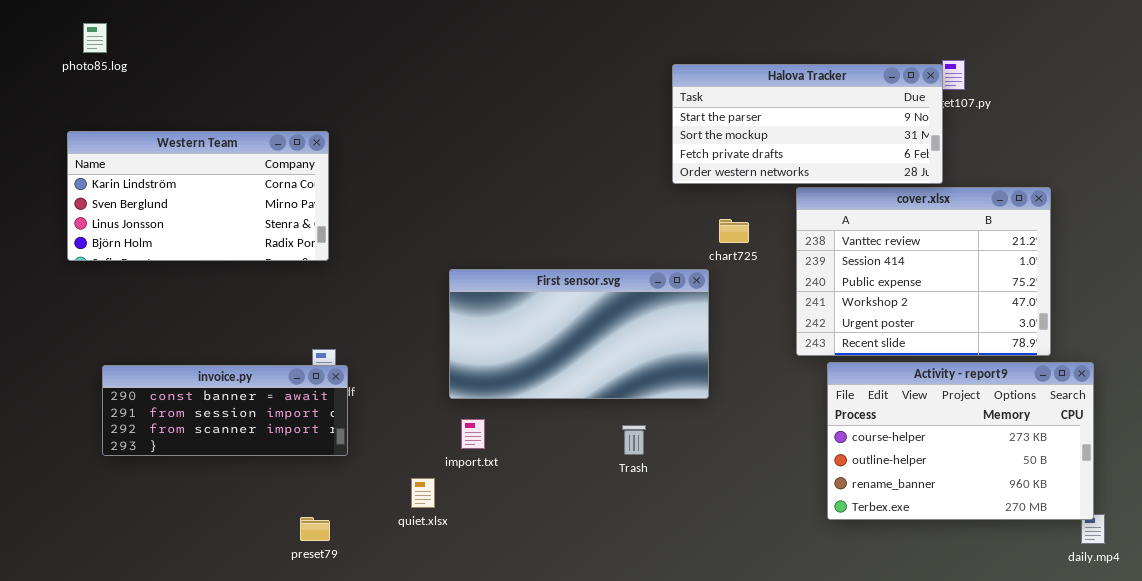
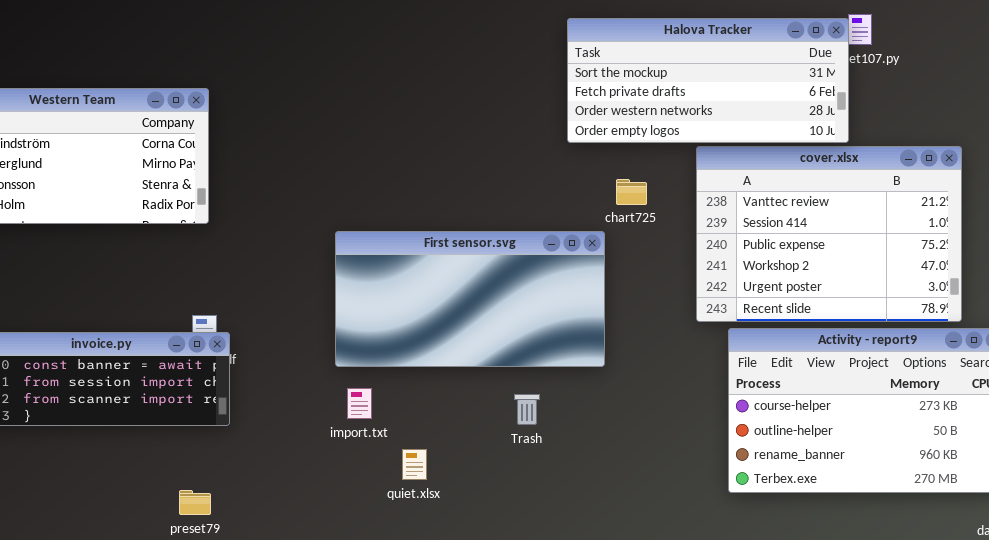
Halova Tracker: [672,64,943,184] -> [567,18,849,143], scrolled down 1 row
quiet.xlsx: [411,478,435,508] -> [402,449,427,480], moved

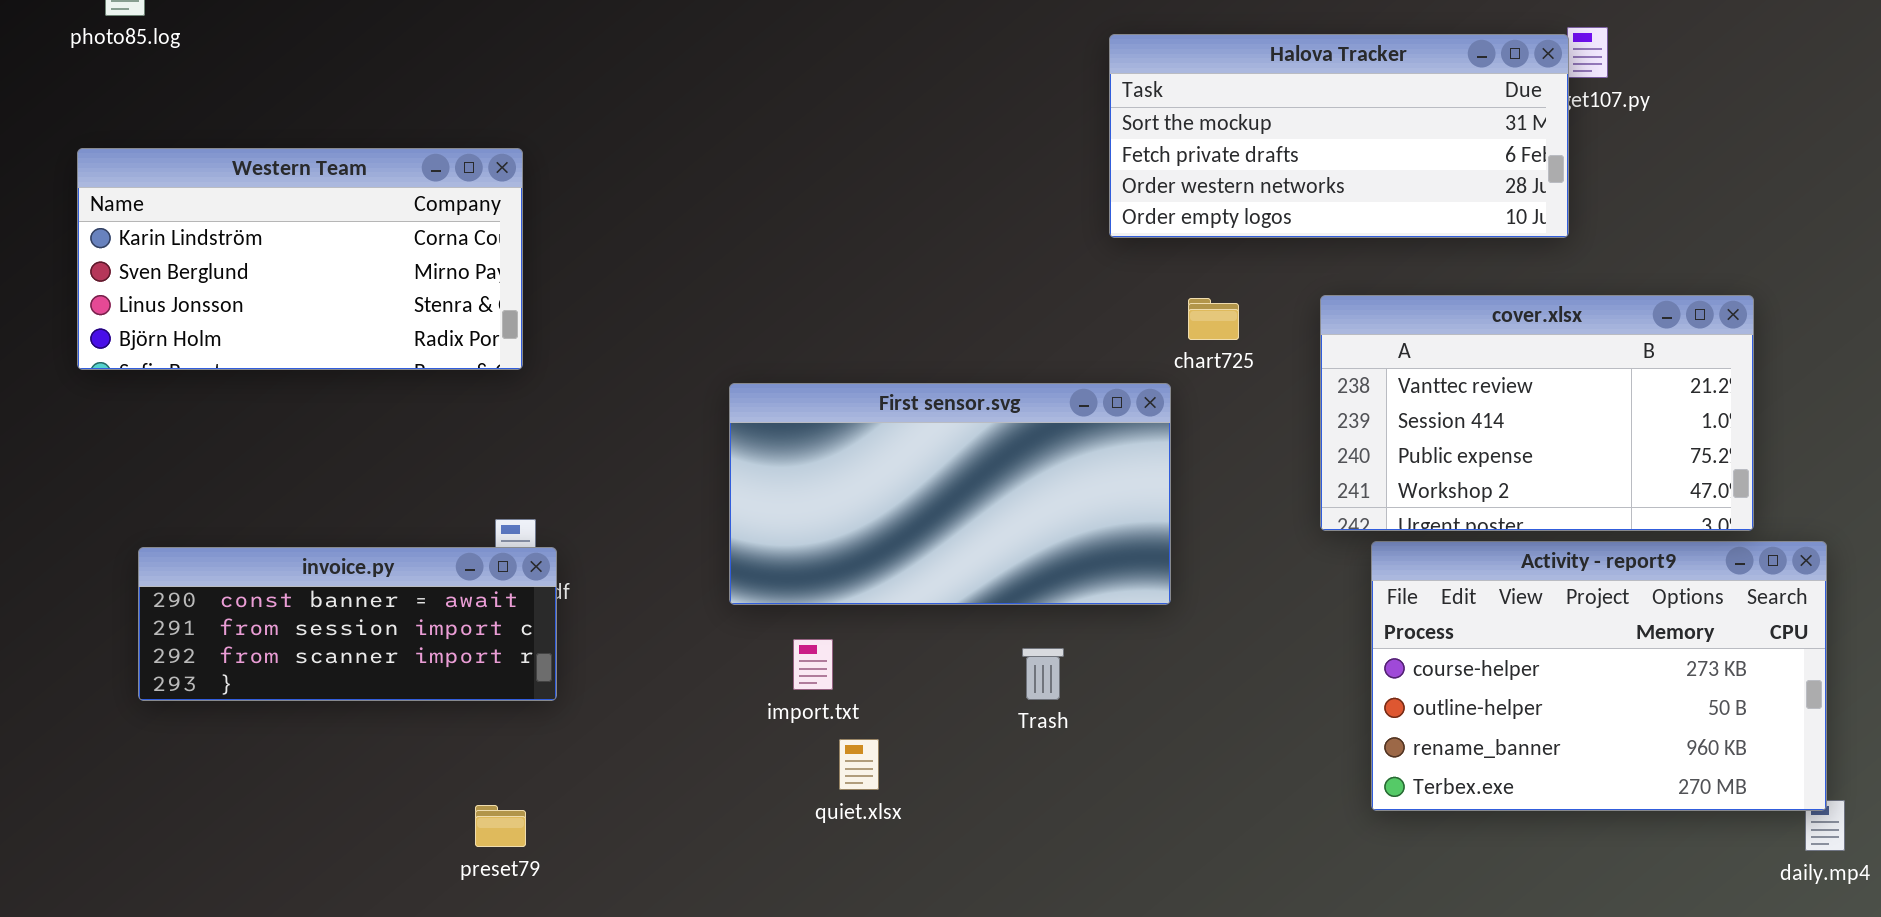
cover.xlsx: [696,146,962,322] -> [1320,295,1754,531], resized
import.txt: [347,388,372,419] -> [793,639,833,690], moved

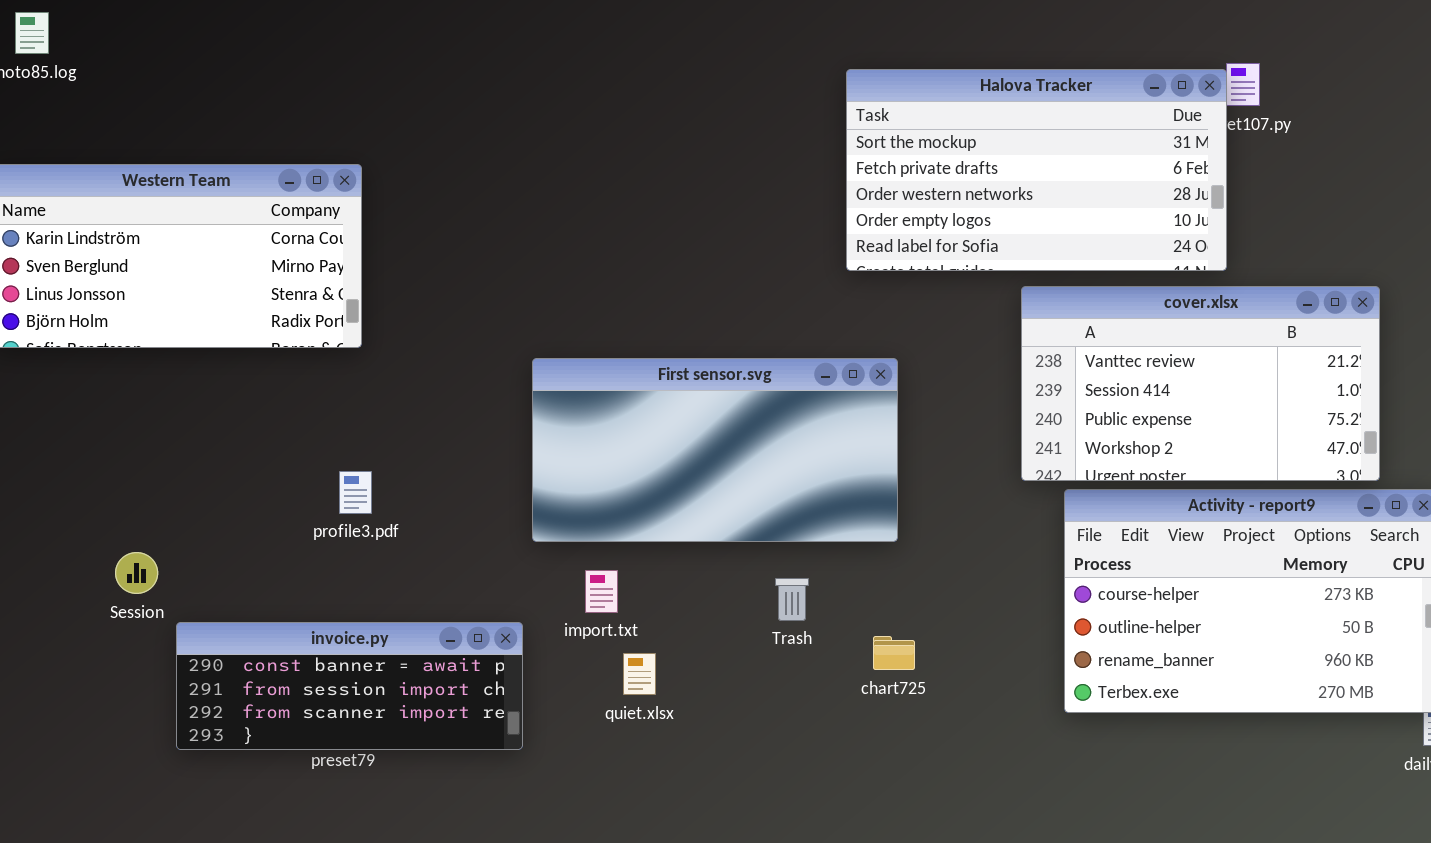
Halova Tracker: [1109,34,1569,238] -> [846,69,1227,271], resized
chart725: [1188,298,1239,340] -> [873,636,915,670], moved
invoice.py: [138,547,557,701] -> [176,622,523,750], moved

